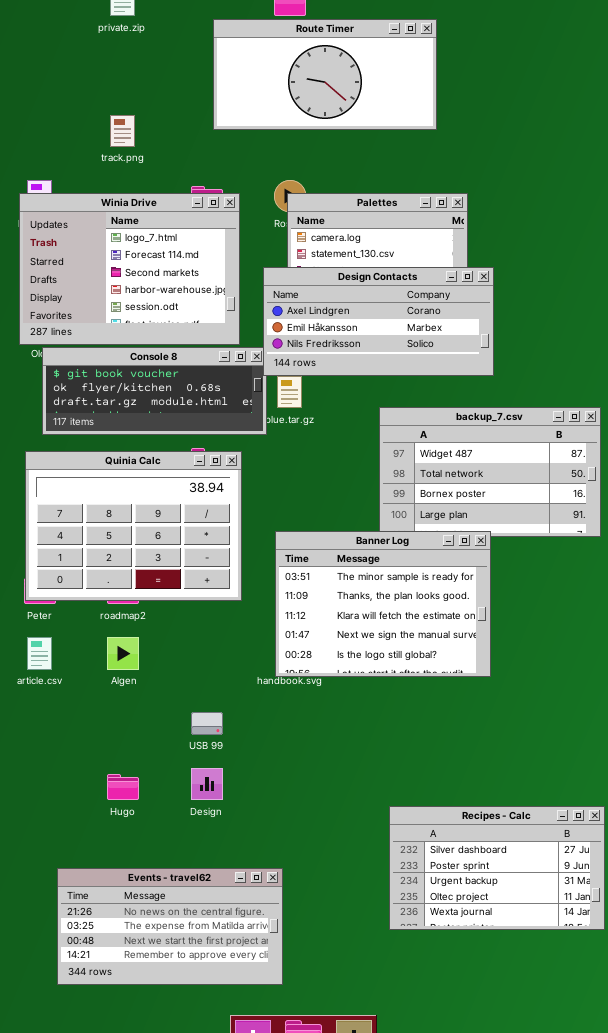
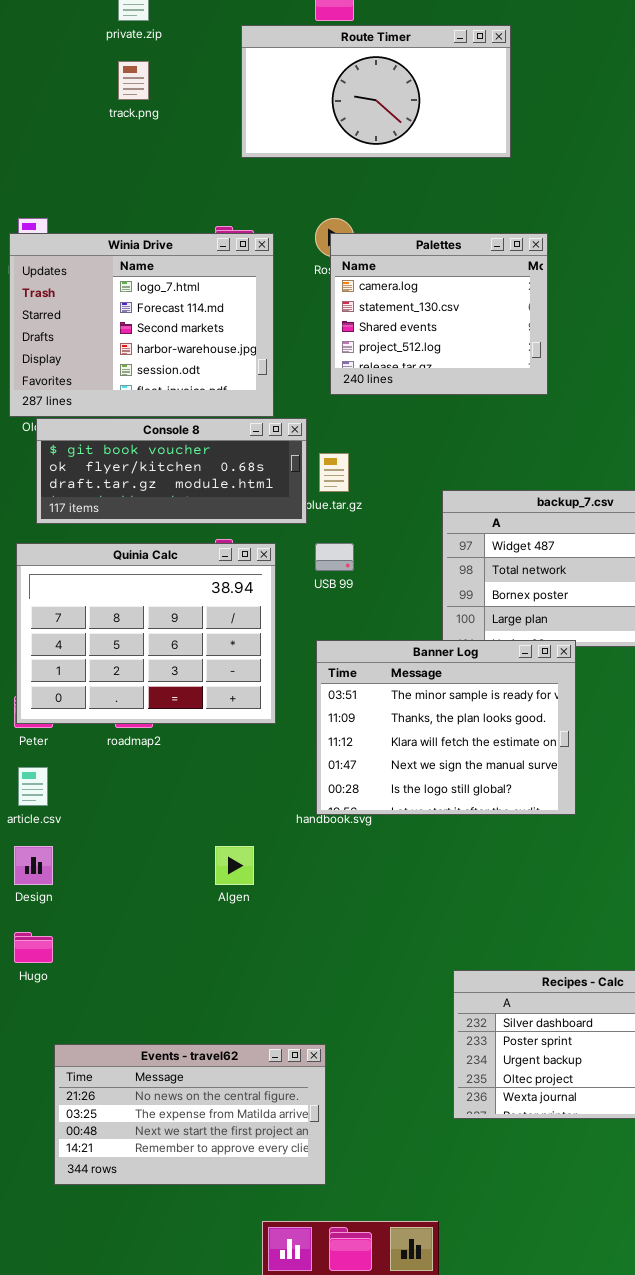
track.png: [110,115,135,147] -> [118,61,149,100], moved
Design Contacts: [263,267,494,376] -> none, closed
Algen: [107,637,139,670] -> [215,846,254,885], moved
USB 99: [191,712,223,735] -> [315,543,354,571], moved
Design: [191,768,223,800] -> [14,846,53,885], moved
Hugo: [107,774,139,800] -> [14,932,53,963], moved

